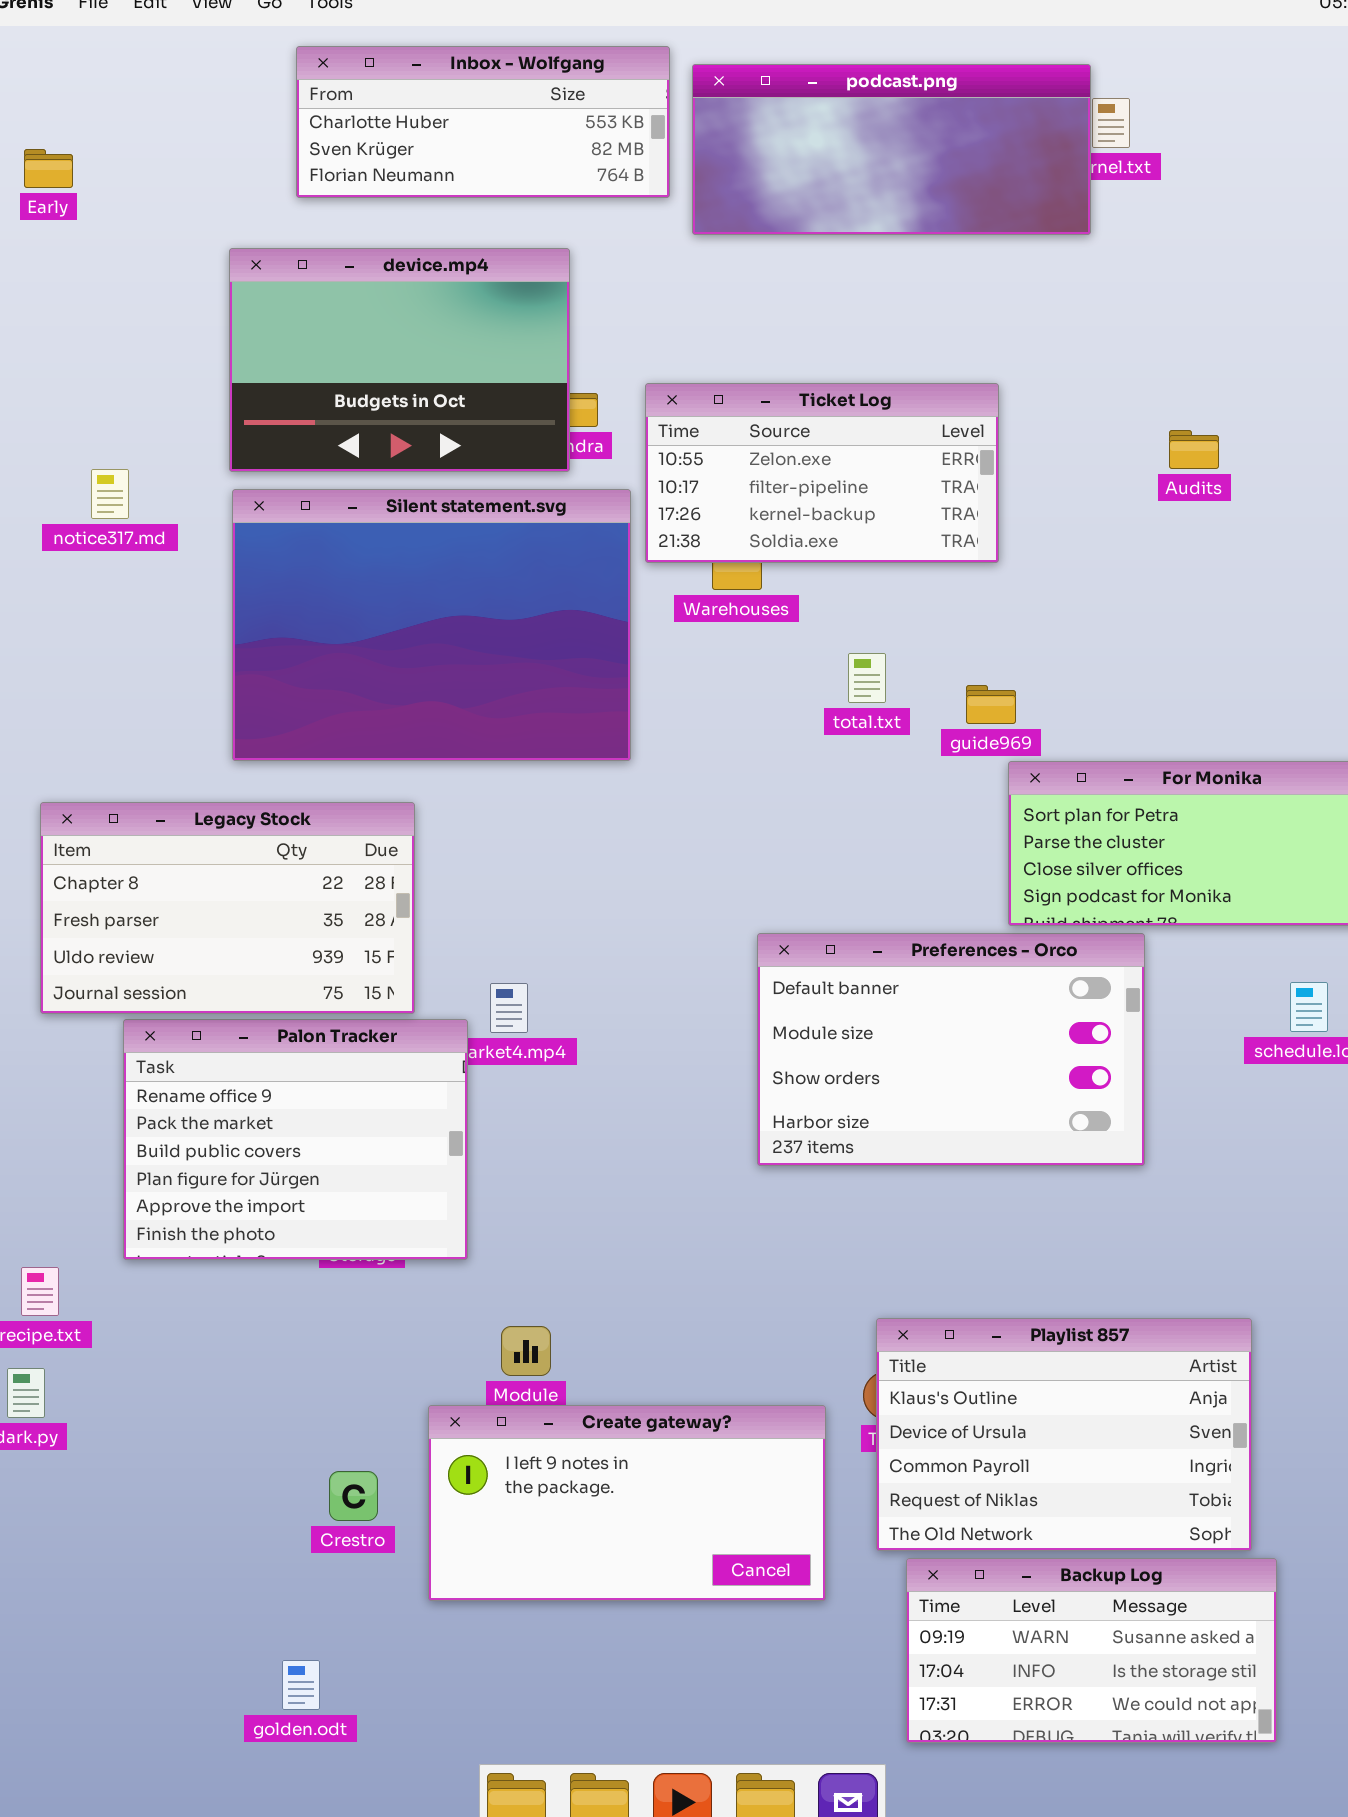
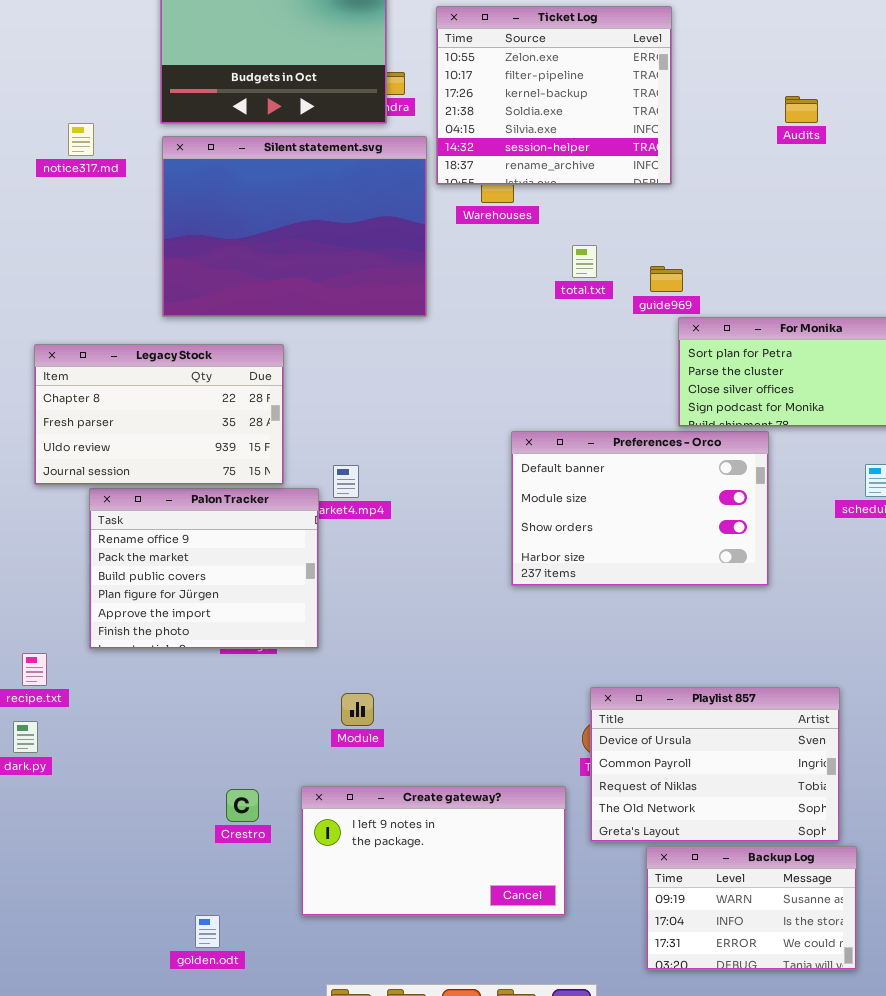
Ticket Log: [645,383,999,563] -> [436,6,672,185], resized
Playlist 857: [876,1318,1252,1551] -> [590,687,840,842], scrolled down 1 row
Create gateway?: [428,1405,826,1601] -> [301,786,566,916], moved
Backup Log: [906,1558,1277,1743] -> [646,846,857,970], resized

